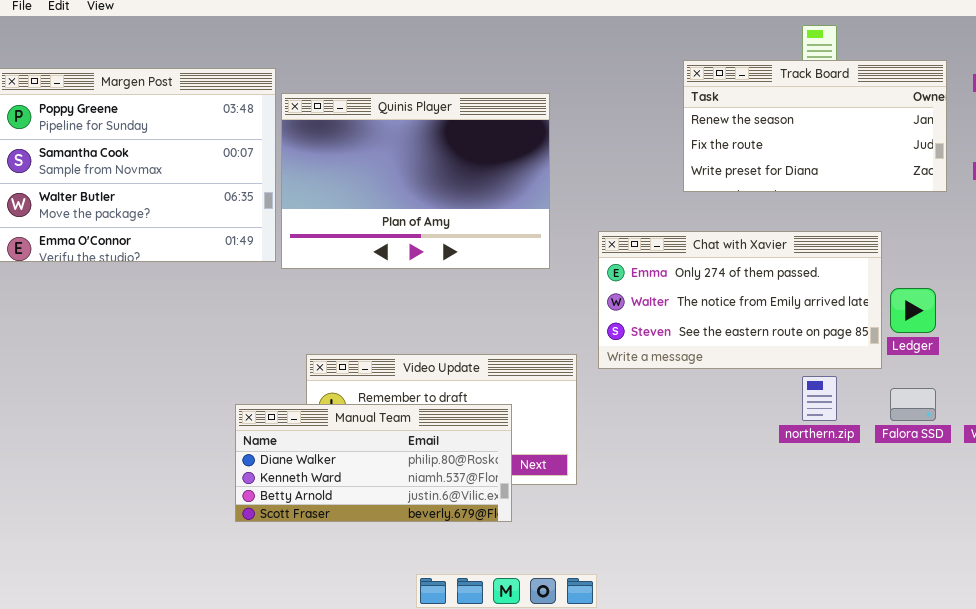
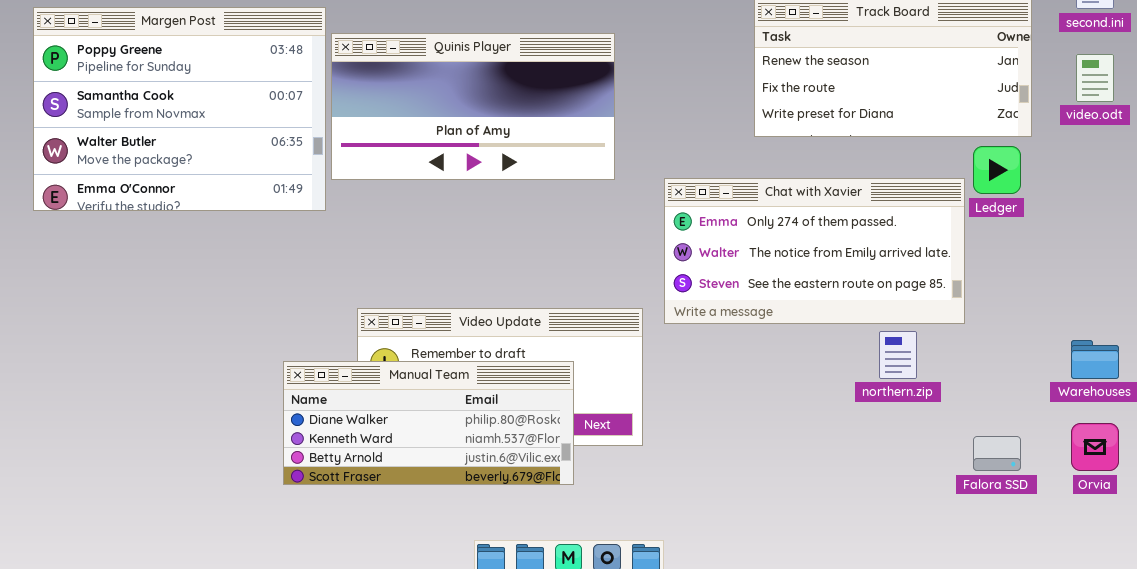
Quinis Player: [281,93,550,269] -> [331,33,615,180], resized
Ledger: [890,288,936,333] -> [973,146,1021,194], moved
Falora SSD: [890,388,936,421] -> [973,436,1021,471], moved

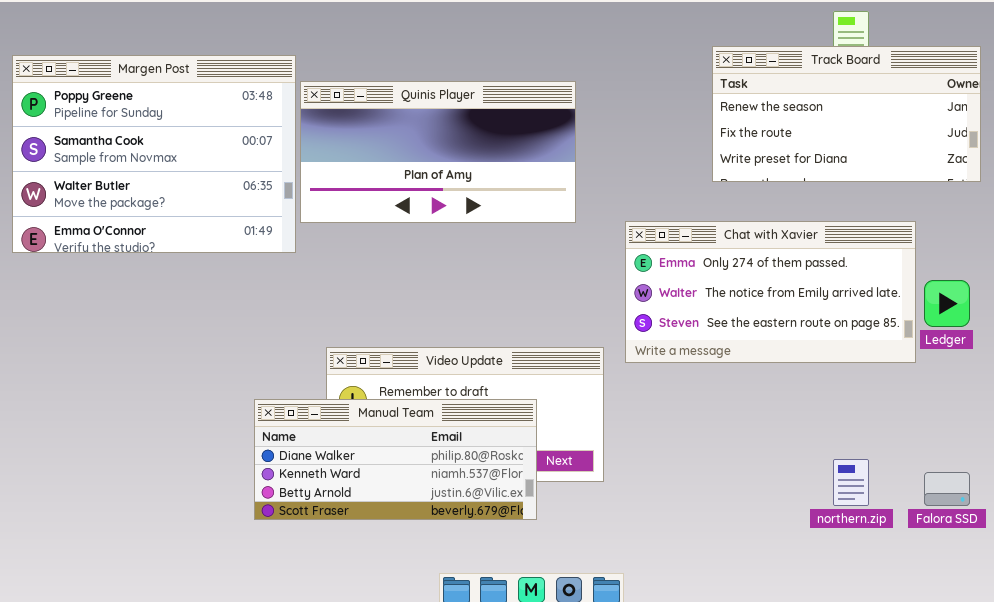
Ledger: [973,146,1021,194] -> [924,280,970,327], moved
northern.zip: [879,331,917,379] -> [833,459,869,506], moved

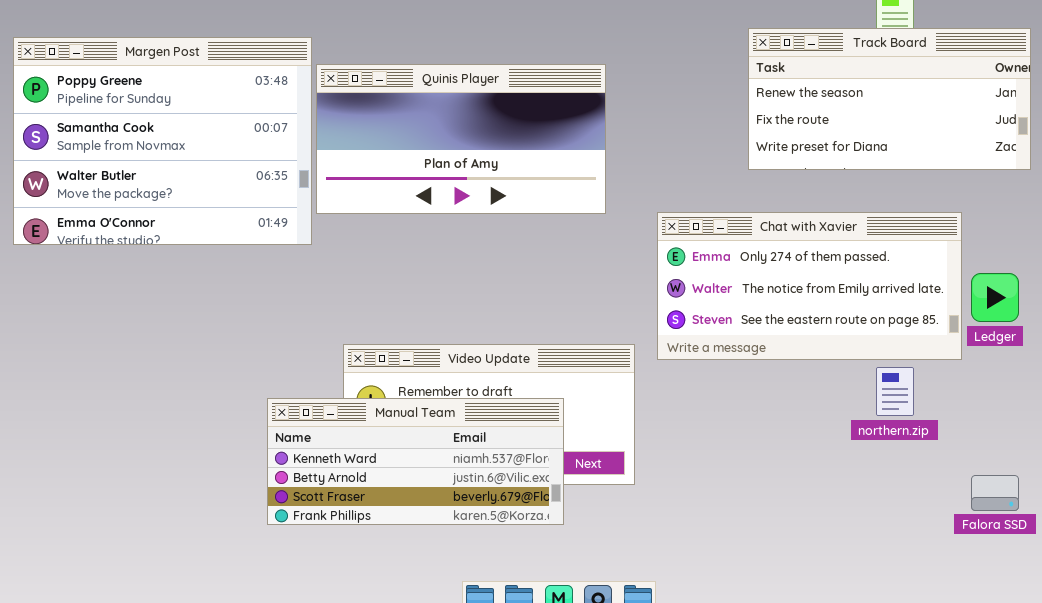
Manual Team: [254,399,537,520] -> [267,398,564,525], scrolled down 1 row
northern.zip: [833,459,869,506] -> [876,367,914,416], moved

